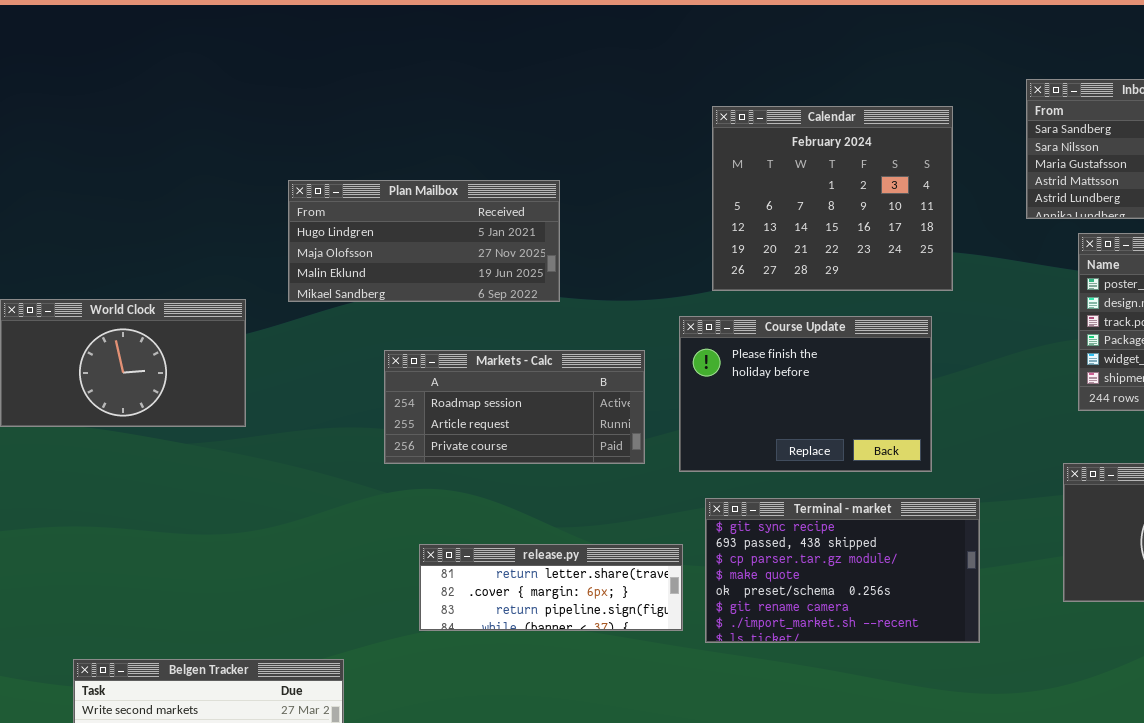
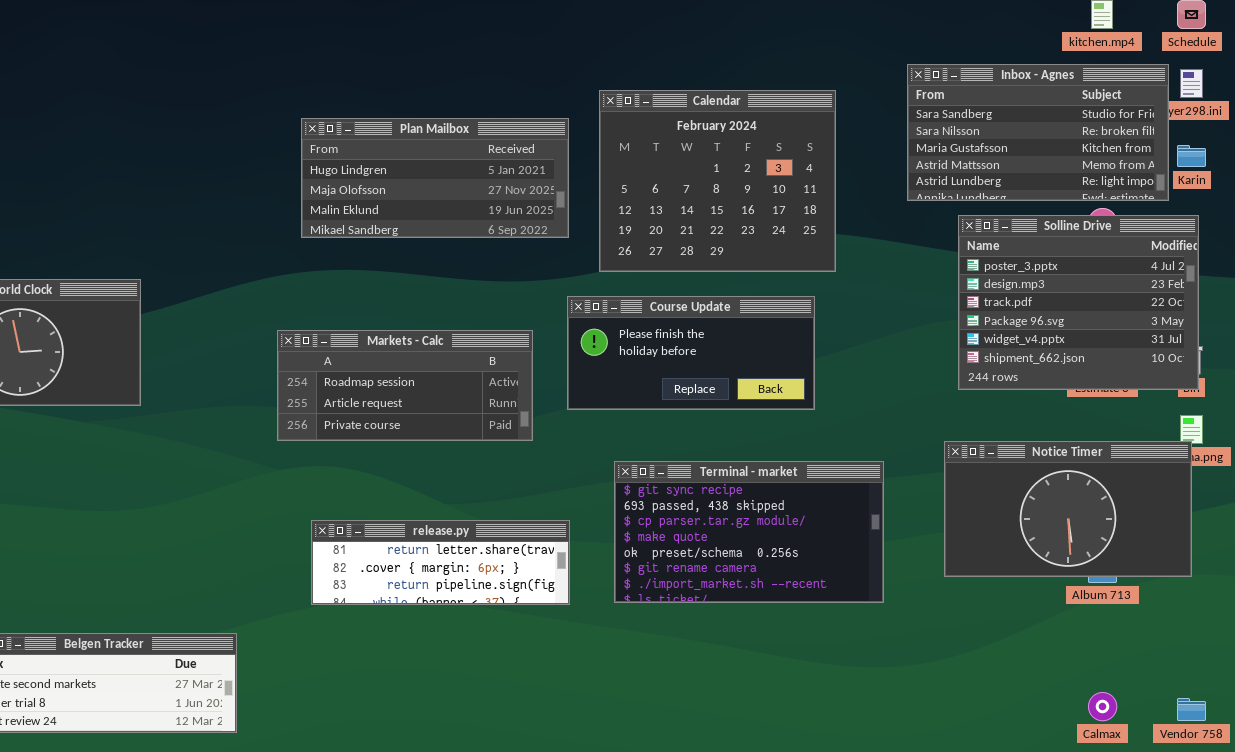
Plan Mailbox: [288,180,560,302] -> [301,118,569,238], moved
Course Update: [679,316,932,472] -> [567,296,815,410], resized
Terminal - market: [705,498,980,643] -> [614,461,884,603], moved

